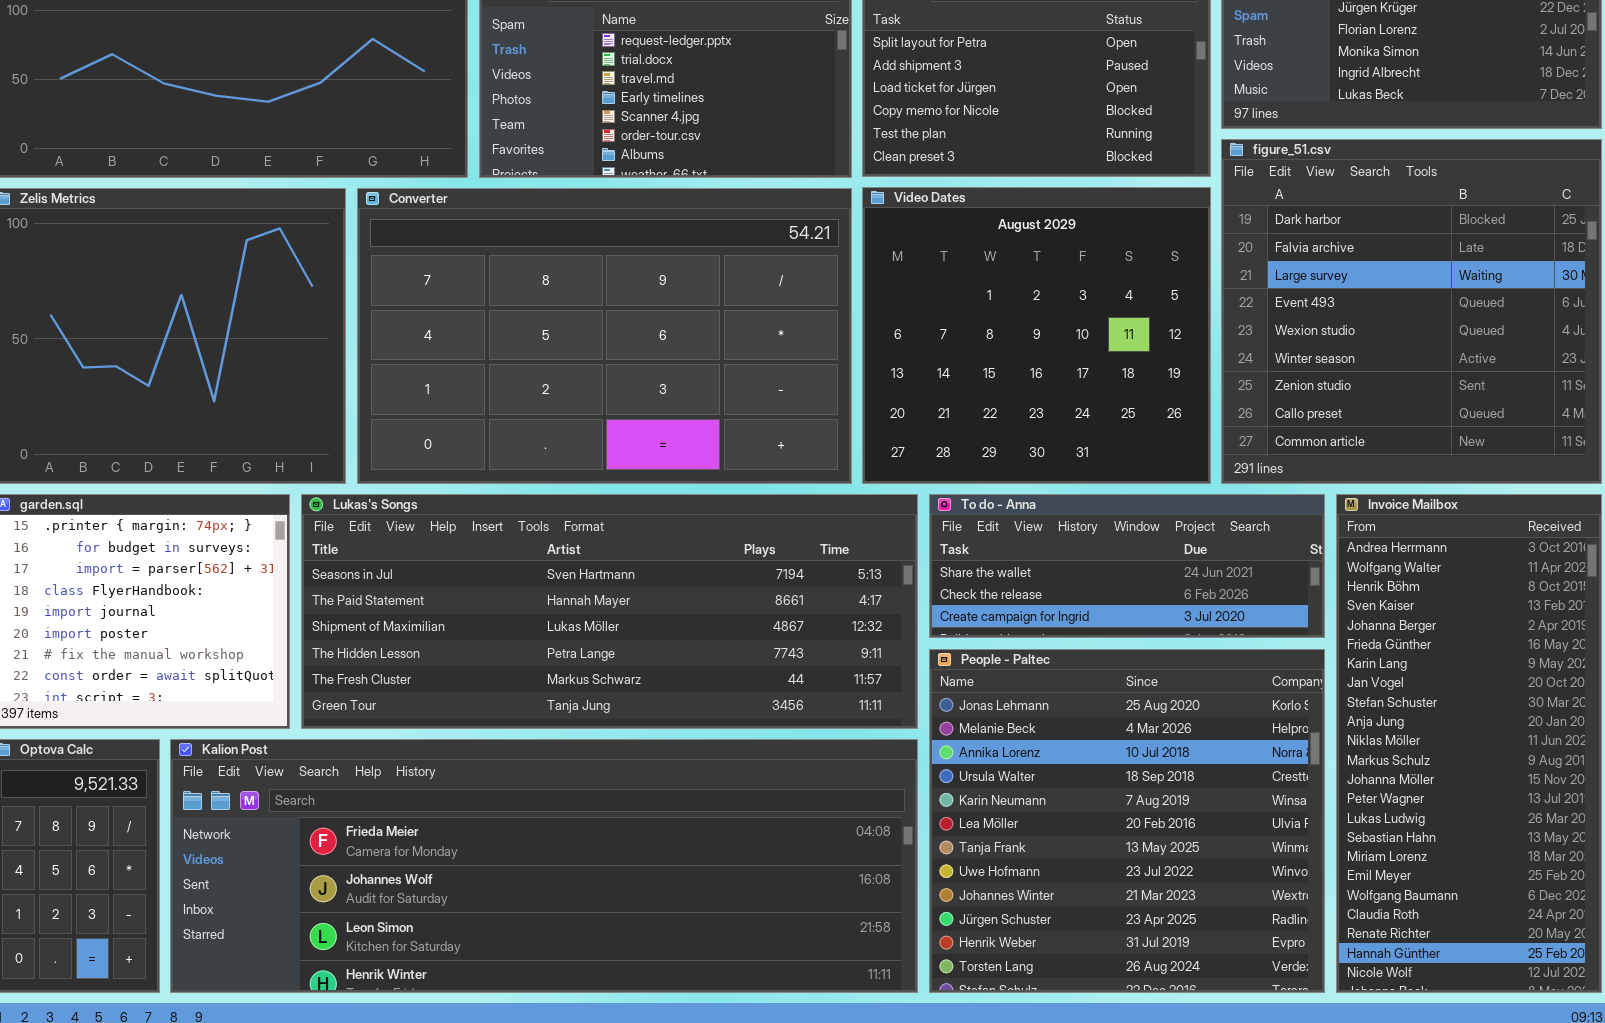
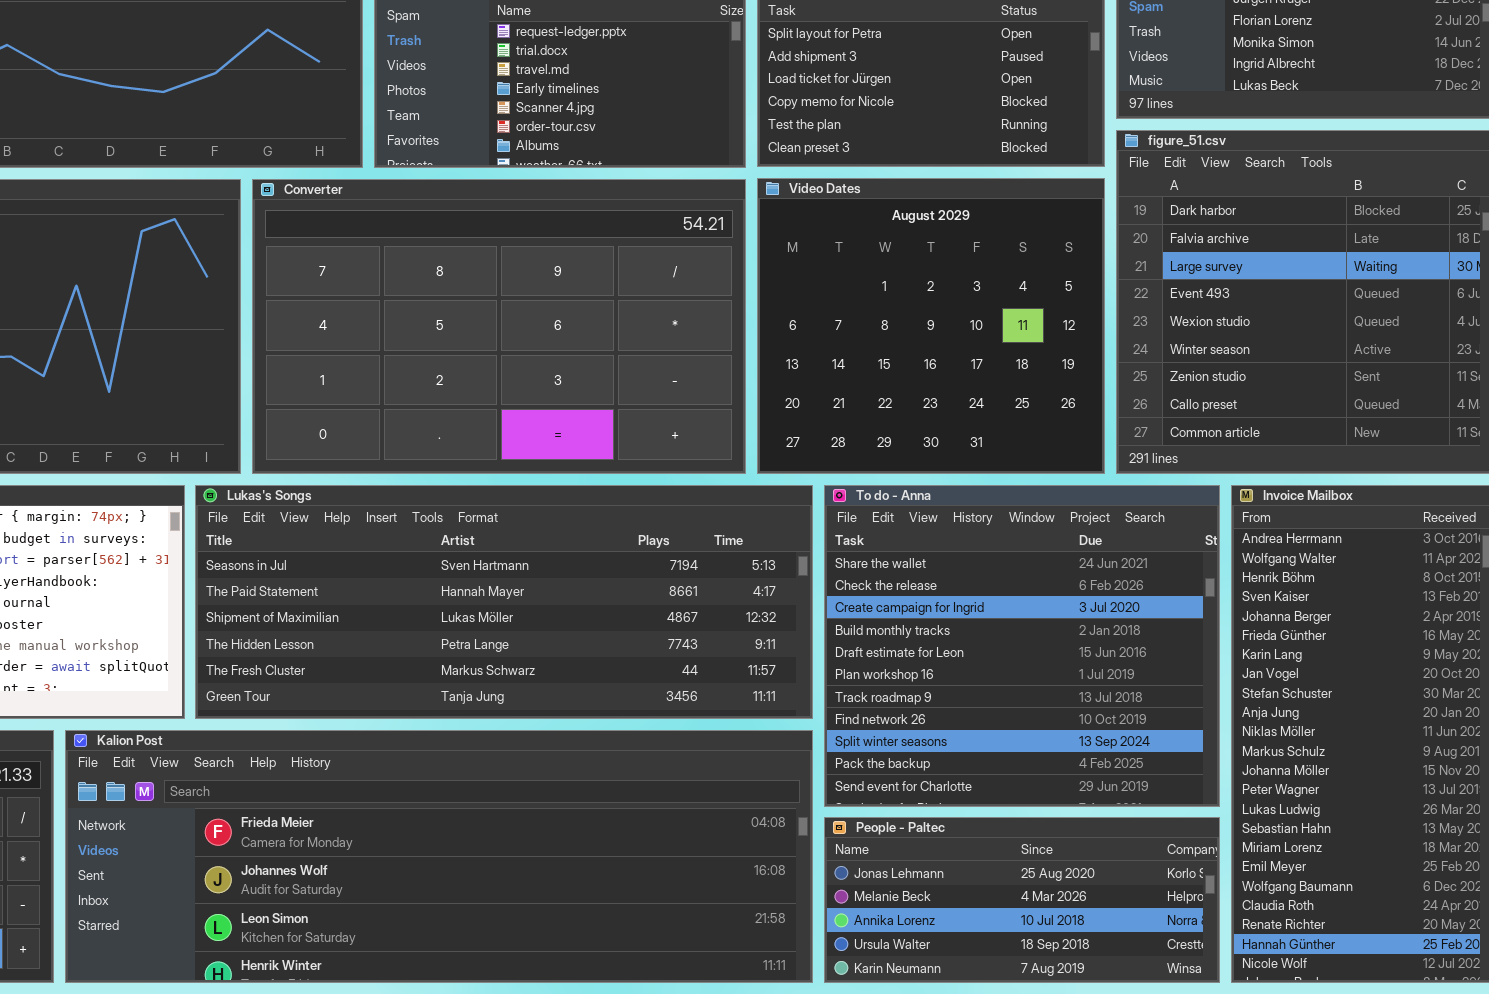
To do - Anna: [929,494,1325,638] -> [824,485,1220,807], resized
People - Paltec: [929,649,1325,993] -> [824,817,1220,983], resized

